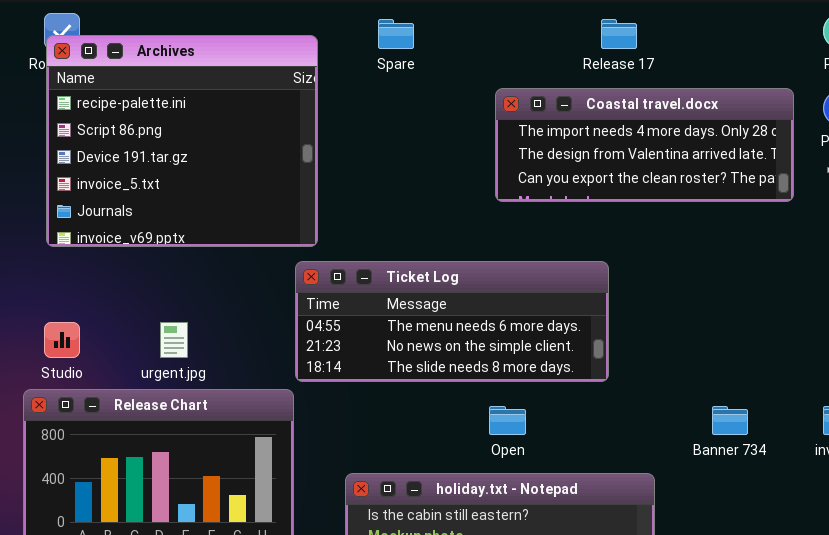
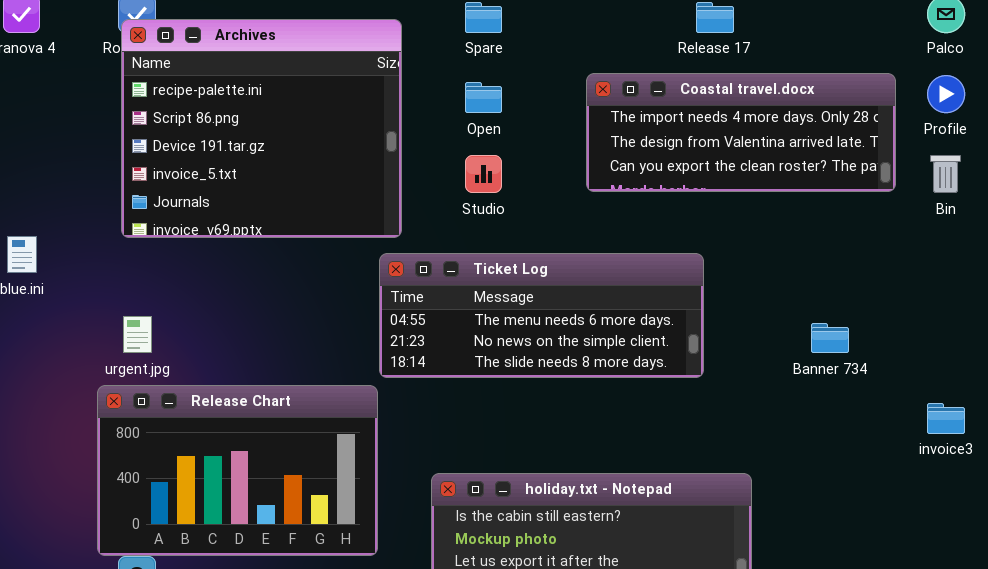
Studio: [44,322,80,358] -> [465,155,502,193], moved
urgent.jpg: [160,322,188,358] -> [123,316,152,353], moved
Open: [489,406,526,435] -> [465,82,502,113], moved
Banner 734: [712,406,748,435] -> [811,323,849,353], moved

